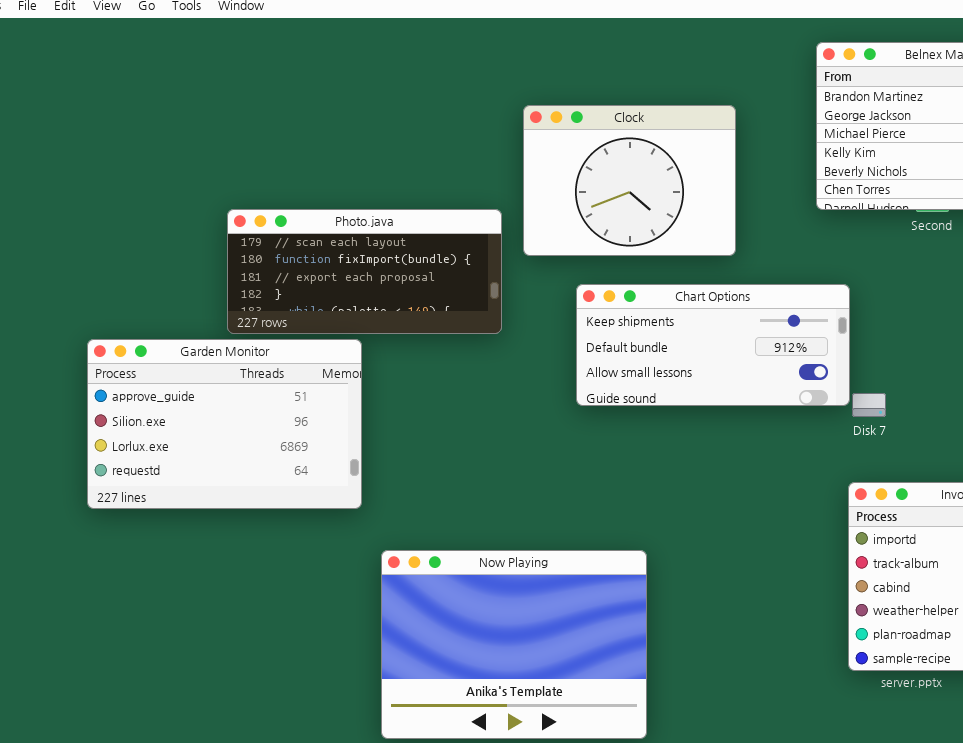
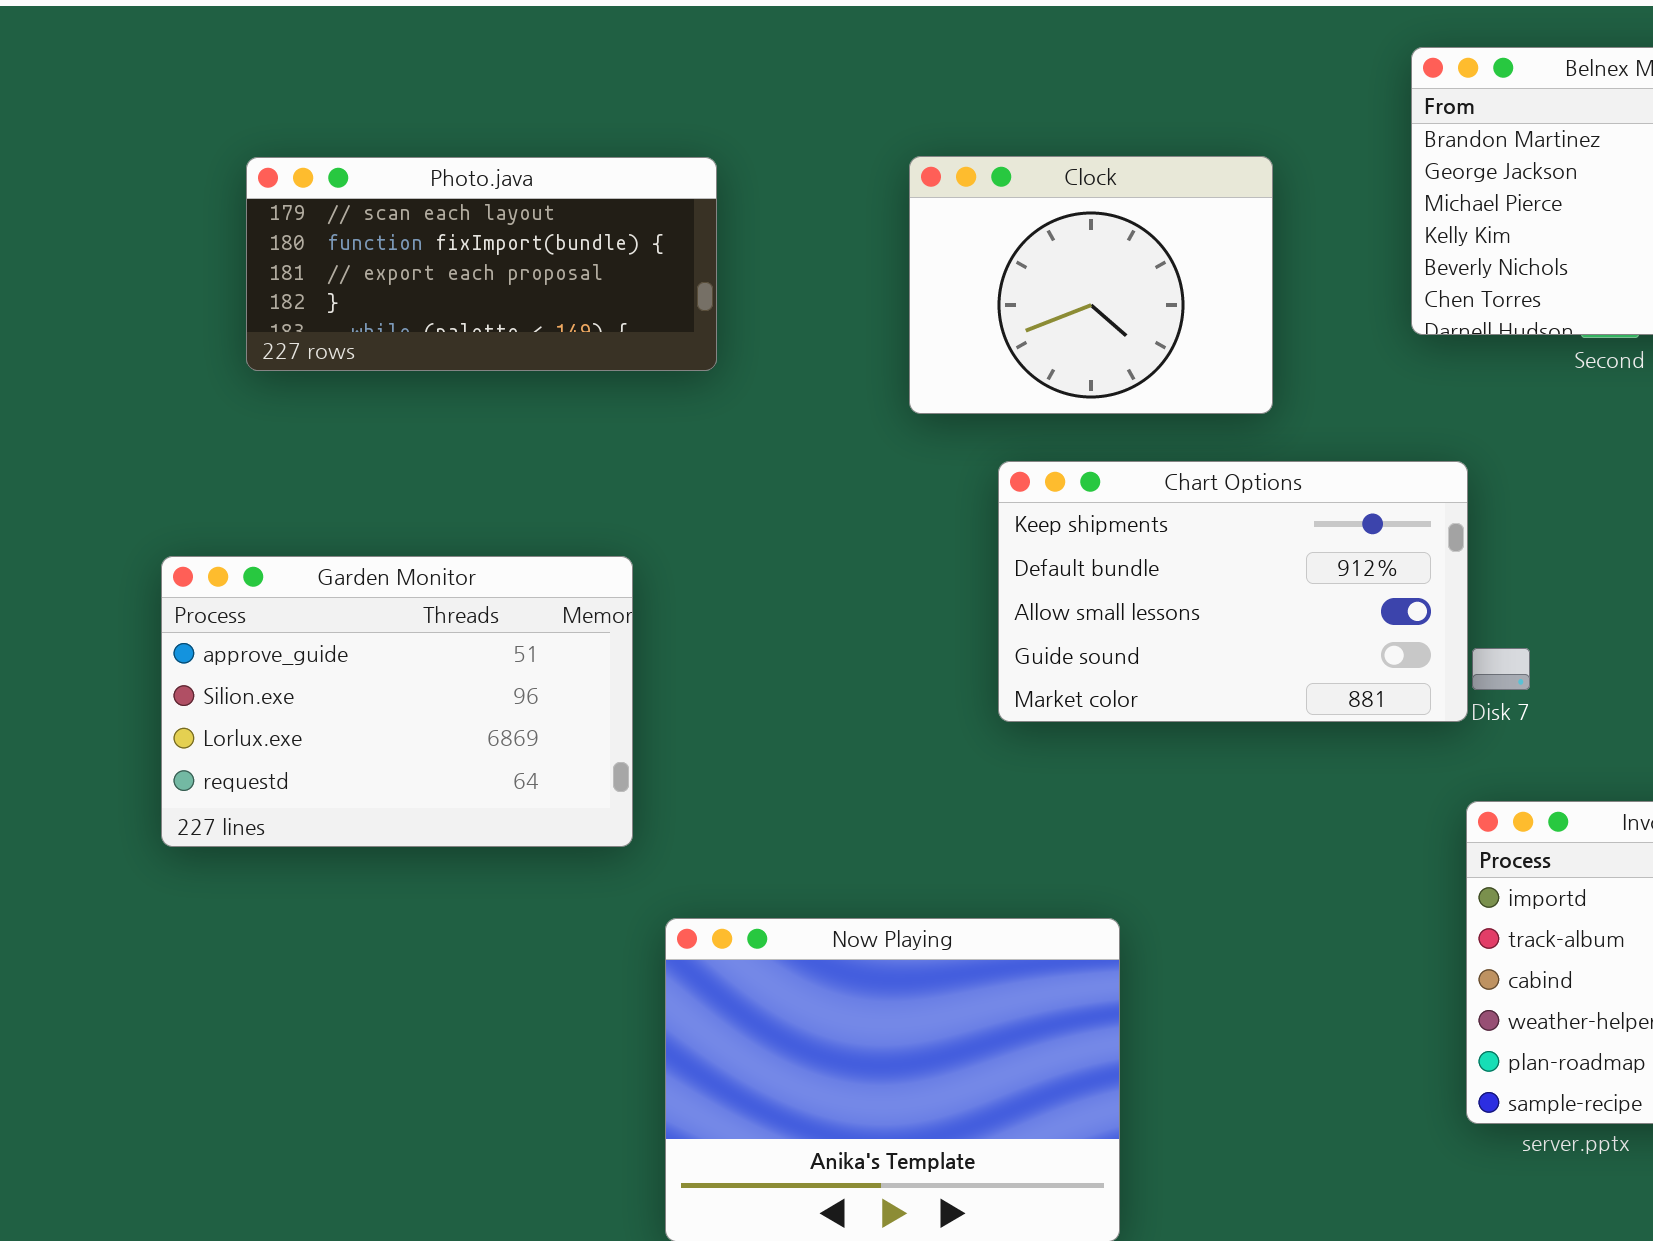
Photo.java: [227,209,502,334] -> [246,157,717,371], moved
Chart Options: [576,284,850,406] -> [998,461,1468,722], resized

